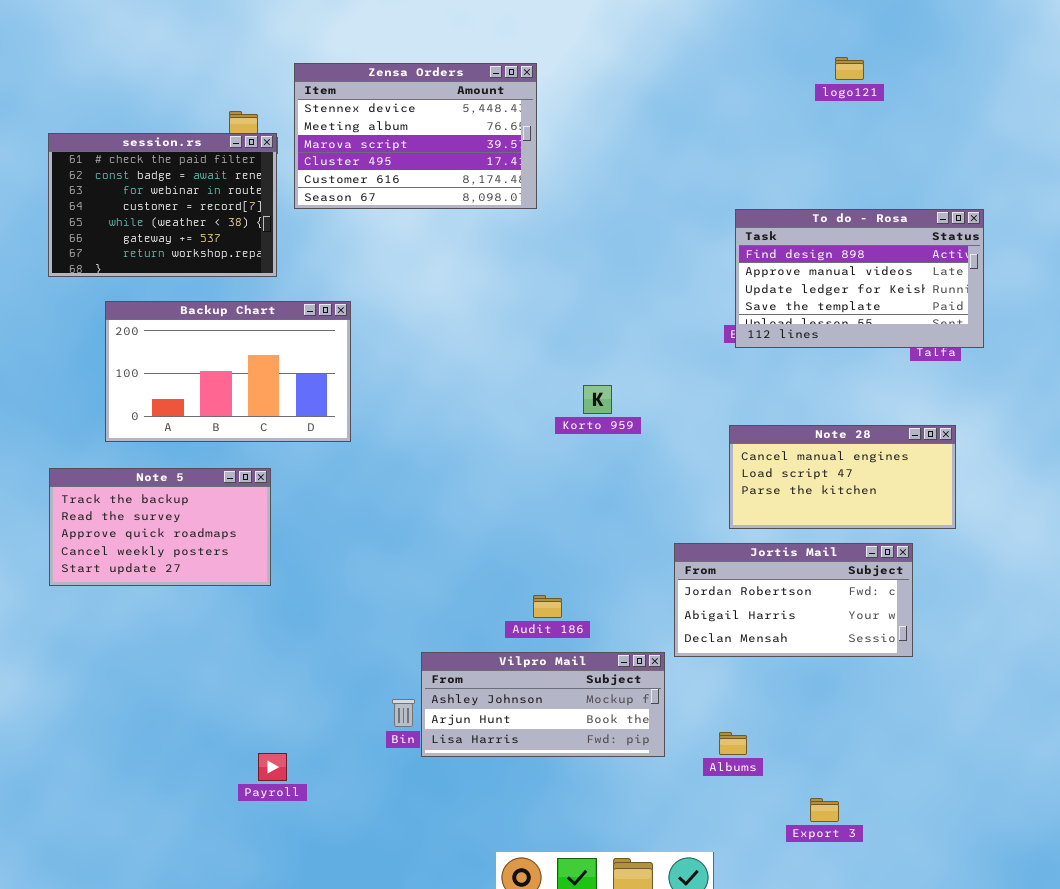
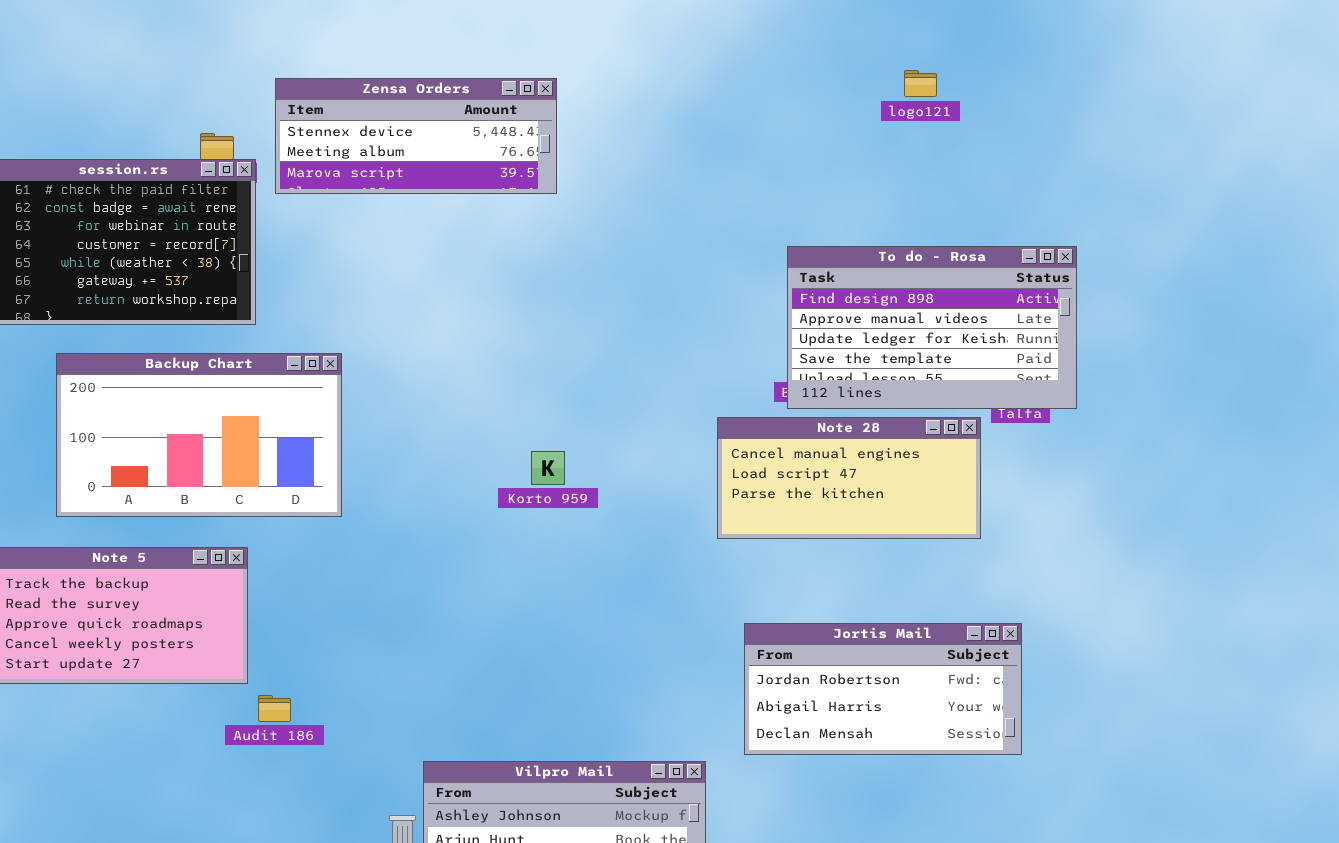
Zensa Orders: [294,63,537,209] -> [275,78,557,194], resized
Korto 959: [583,385,612,414] -> [531,451,565,485], moved
Note 28: [729,425,956,529] -> [717,417,981,539], moved
Jortis Mail: [674,543,913,657] -> [744,623,1022,755], moved
Audit 186: [533,595,562,618] -> [258,695,291,722], moved

